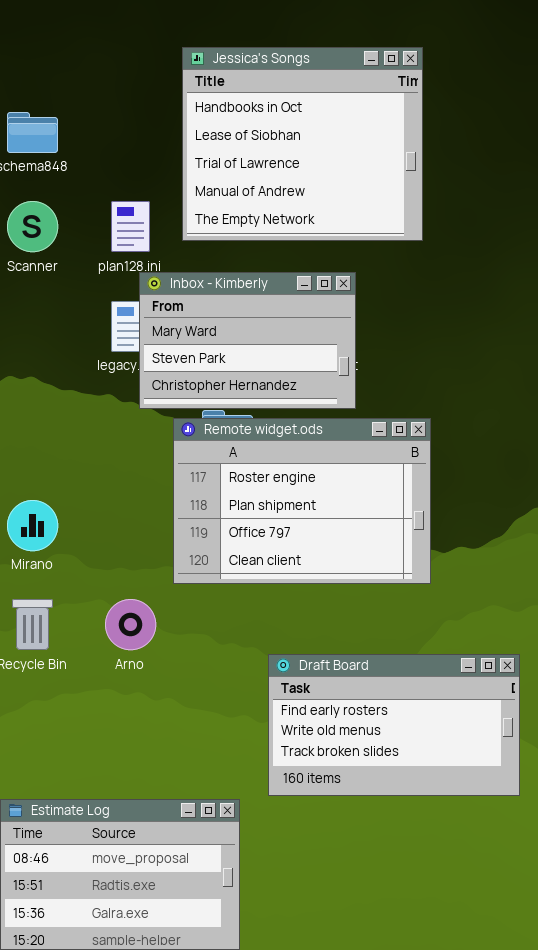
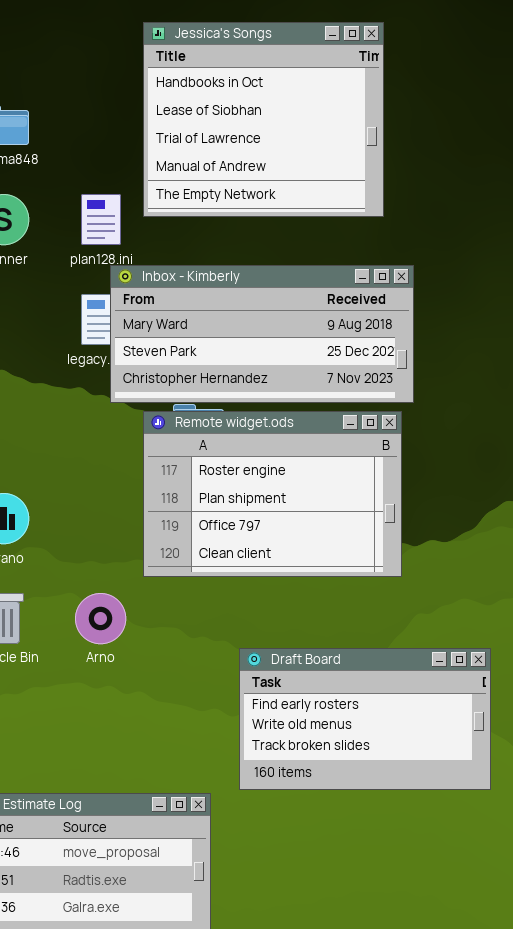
Jessica's Songs: [182,47,423,241] -> [143,22,384,217], moved
Inbox - Kimberly: [139,272,356,409] -> [110,265,414,403], resized

